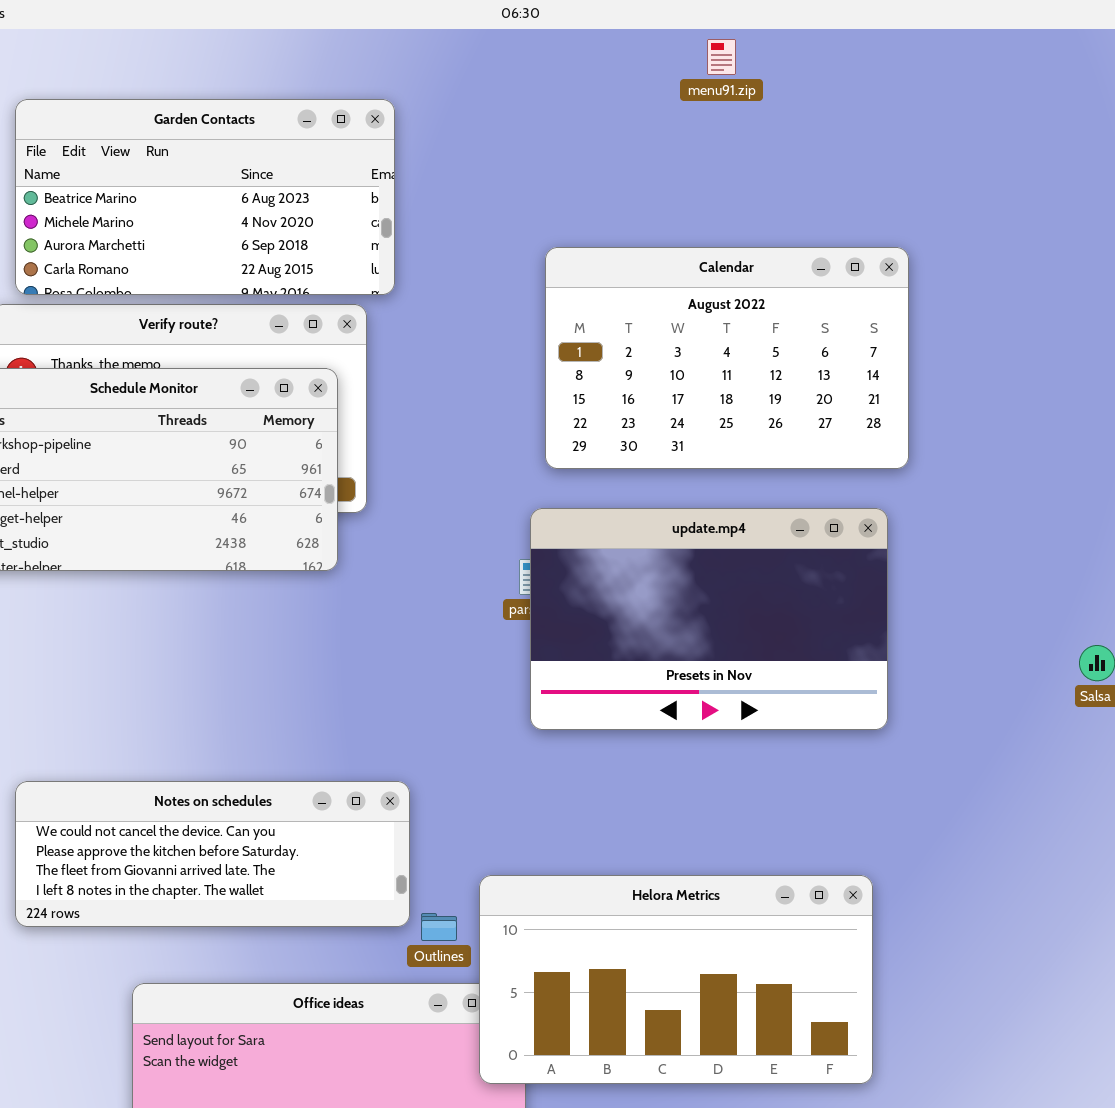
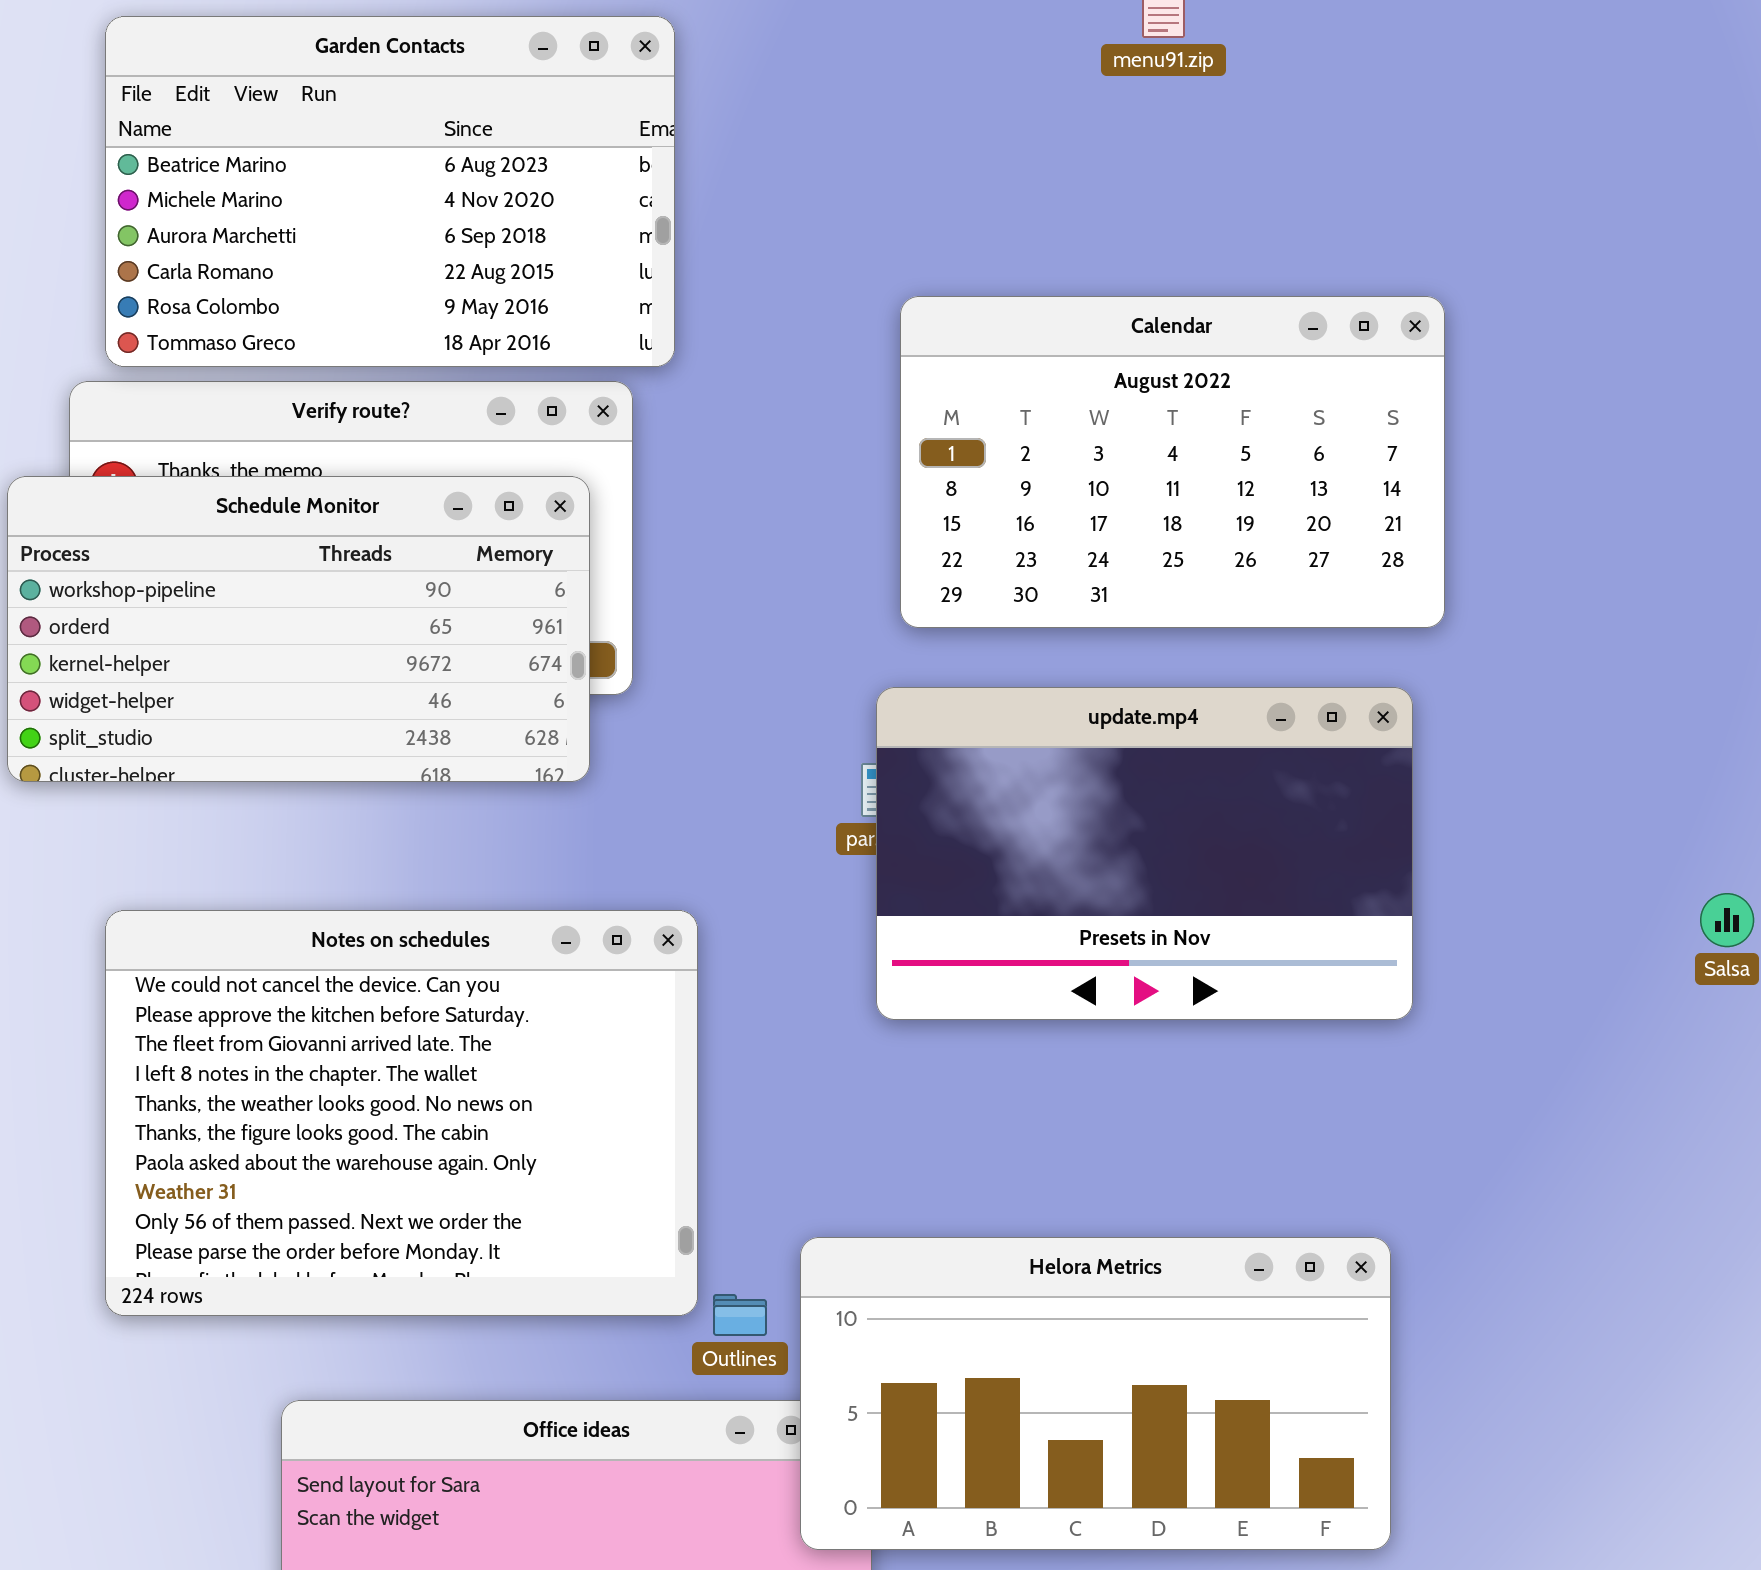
Garden Contacts: [15,99,395,295] -> [105,16,675,367], resized
Notes on schedules: [15,781,410,927] -> [105,910,698,1316], resized

